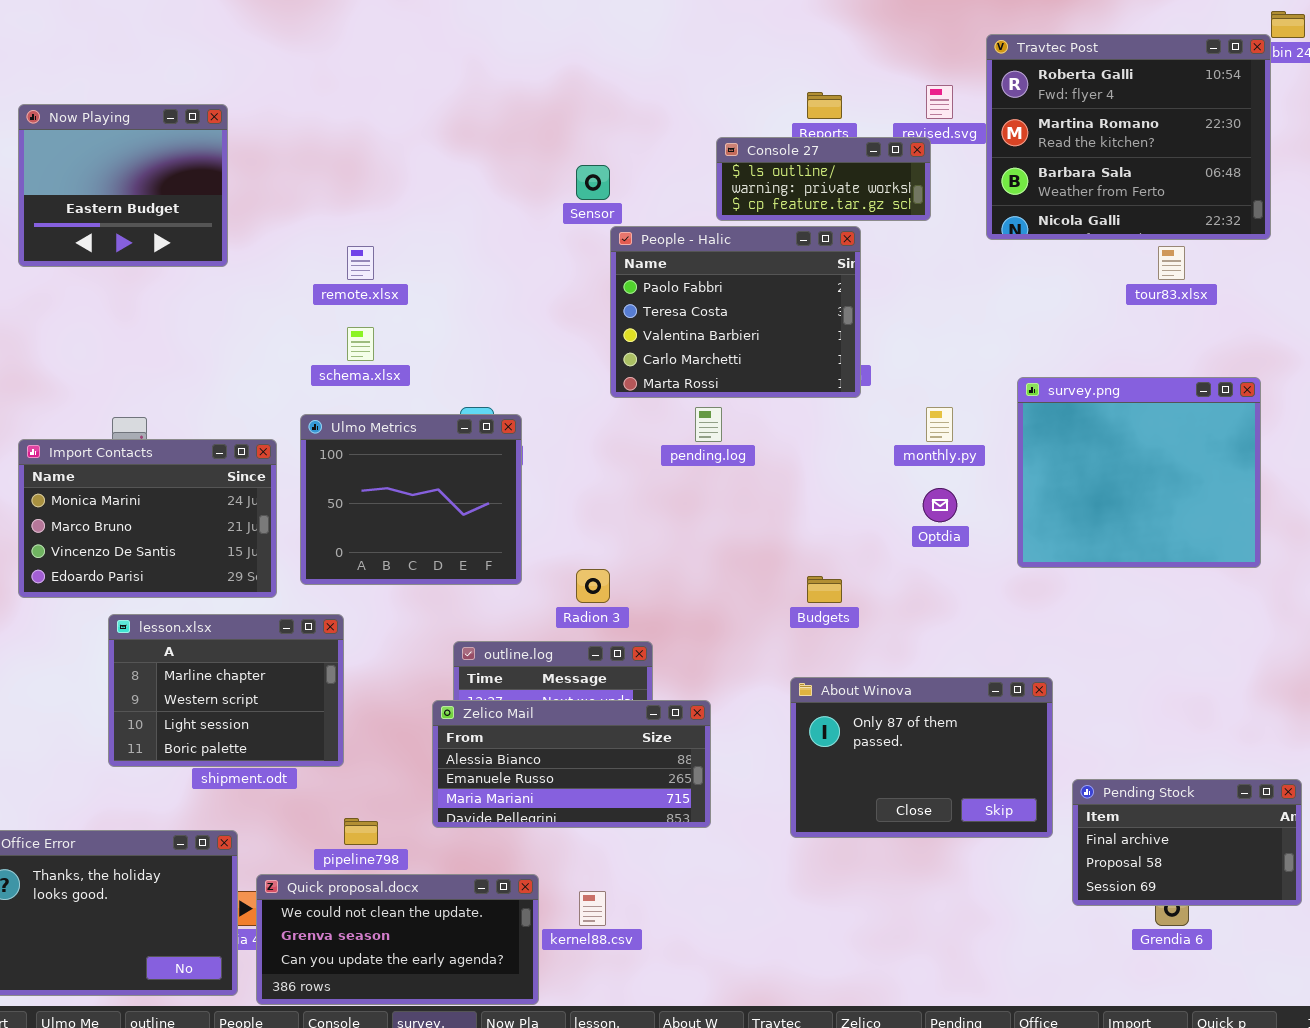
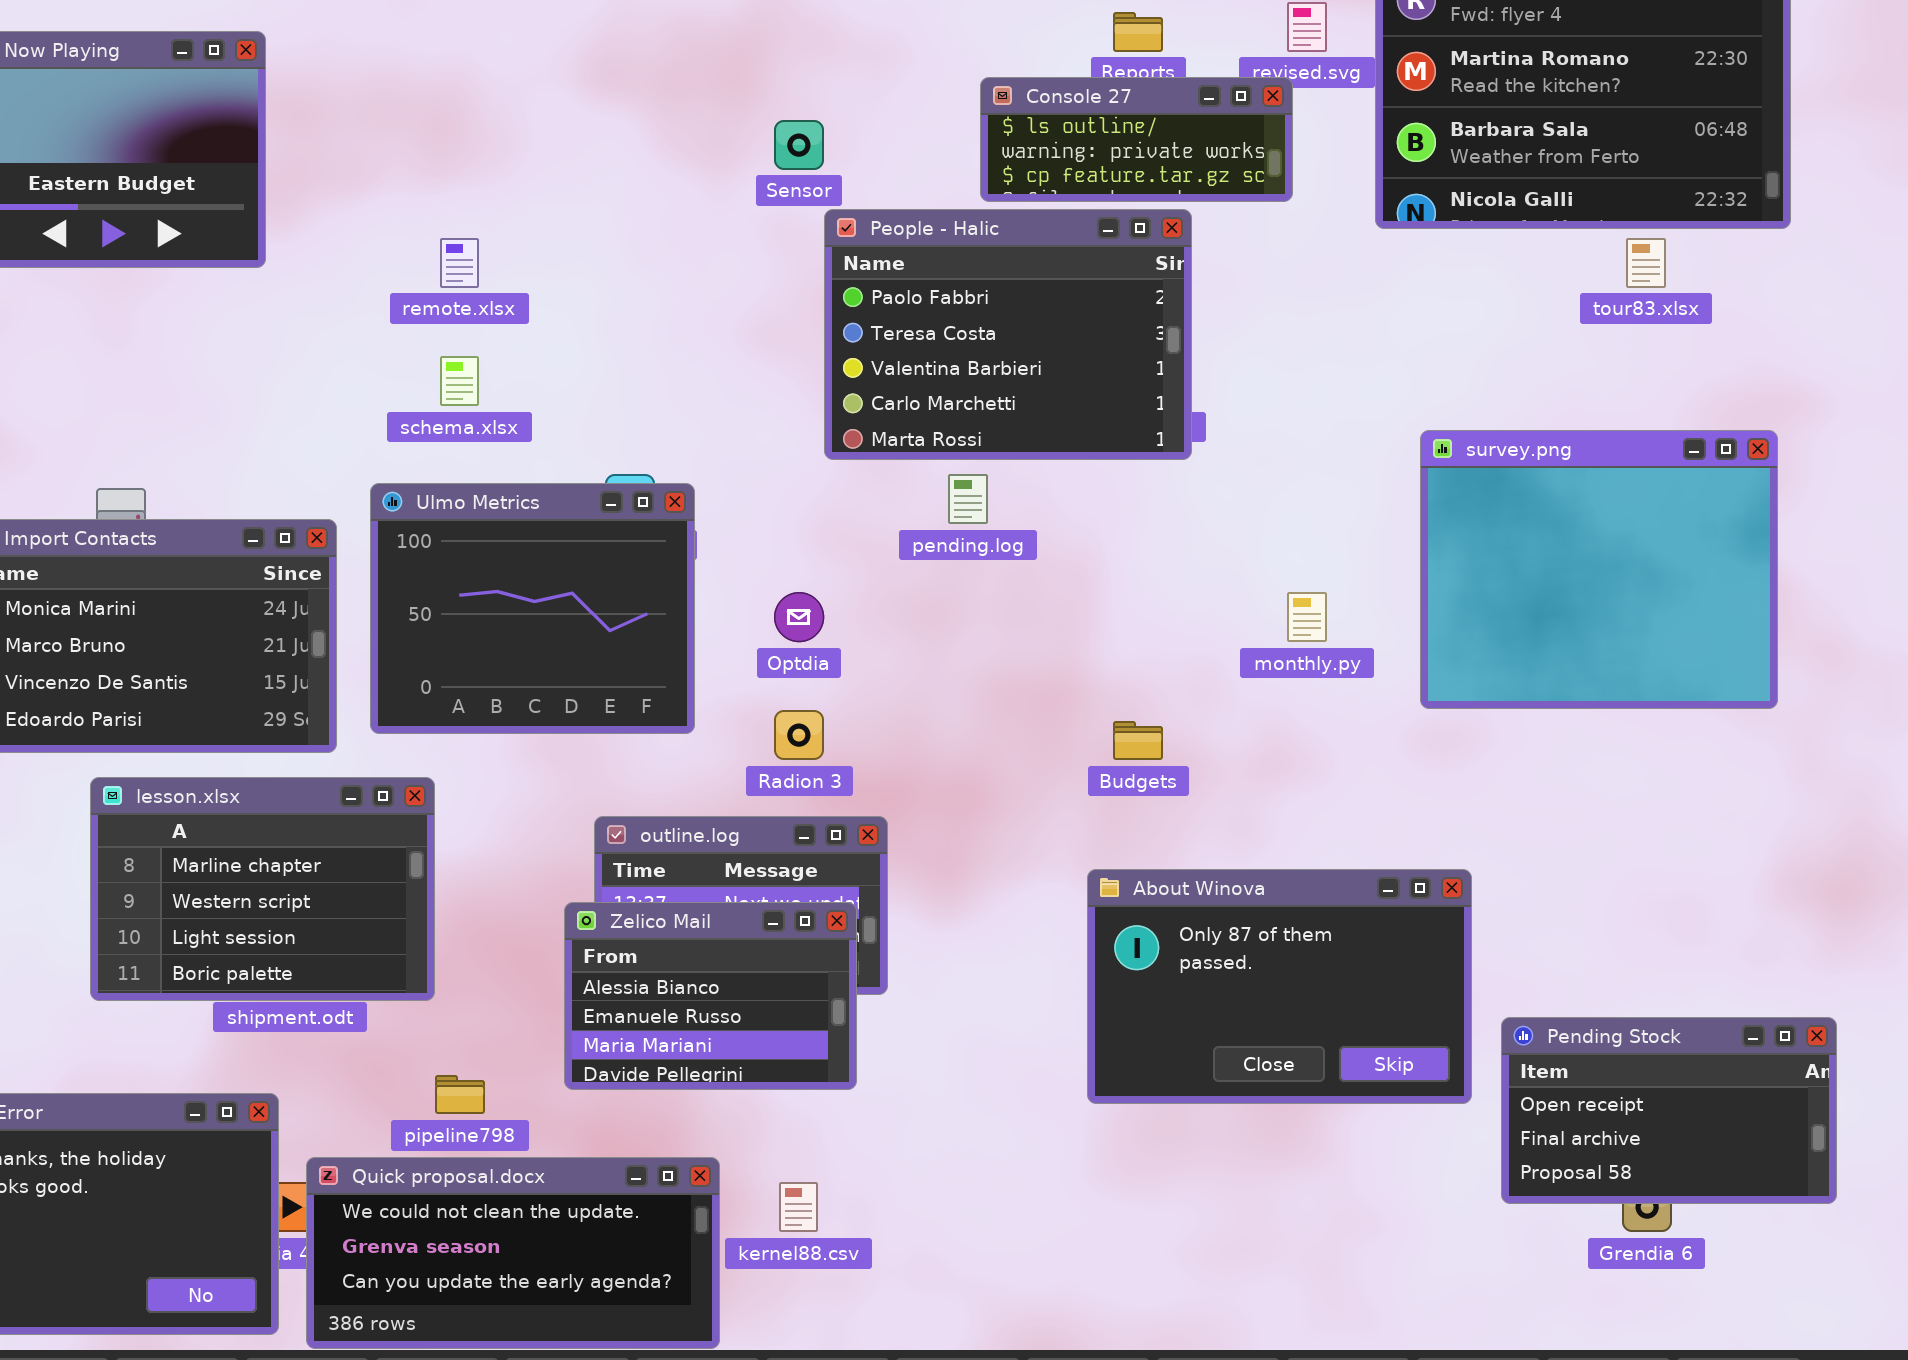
monthly.py: [926,407,953,442] -> [1287,592,1327,642], moved
Optdia: [923,488,957,522] -> [774,592,824,642], moved
Zelico Mail: [432,700,711,828] -> [564,902,857,1090], resized
Pending Stock: [1072,779,1302,906] -> [1501,1017,1837,1204], scrolled up 1 row

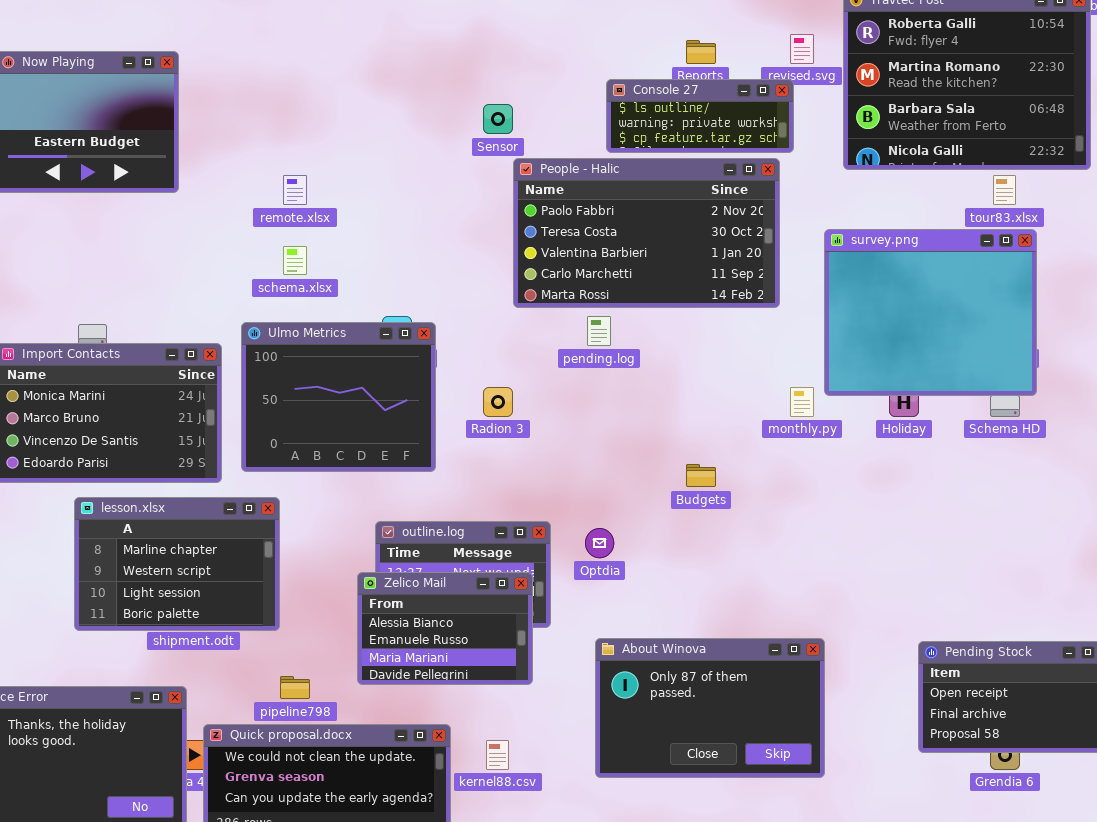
People - Halic: [824,209,1192,460] -> [513,158,780,308], resized
survey.png: [1420,430,1778,709] -> [824,229,1037,396], moved
Optdia: [774,592,824,642] -> [585,528,614,558], moved
Radion 3: [774,710,824,760] -> [483,387,513,417], moved
About Winova: [1087,869,1472,1104] -> [595,638,825,778], moved

